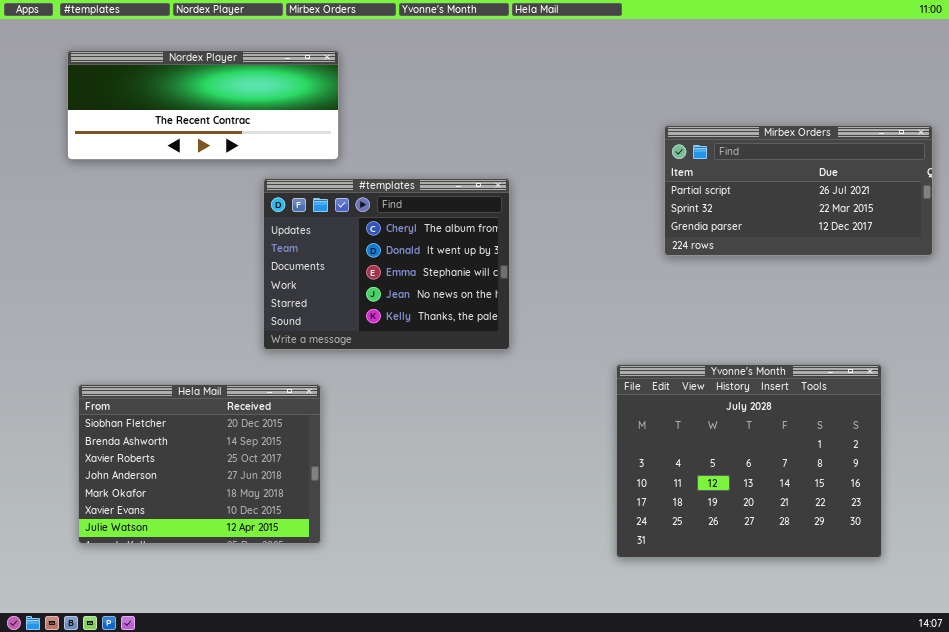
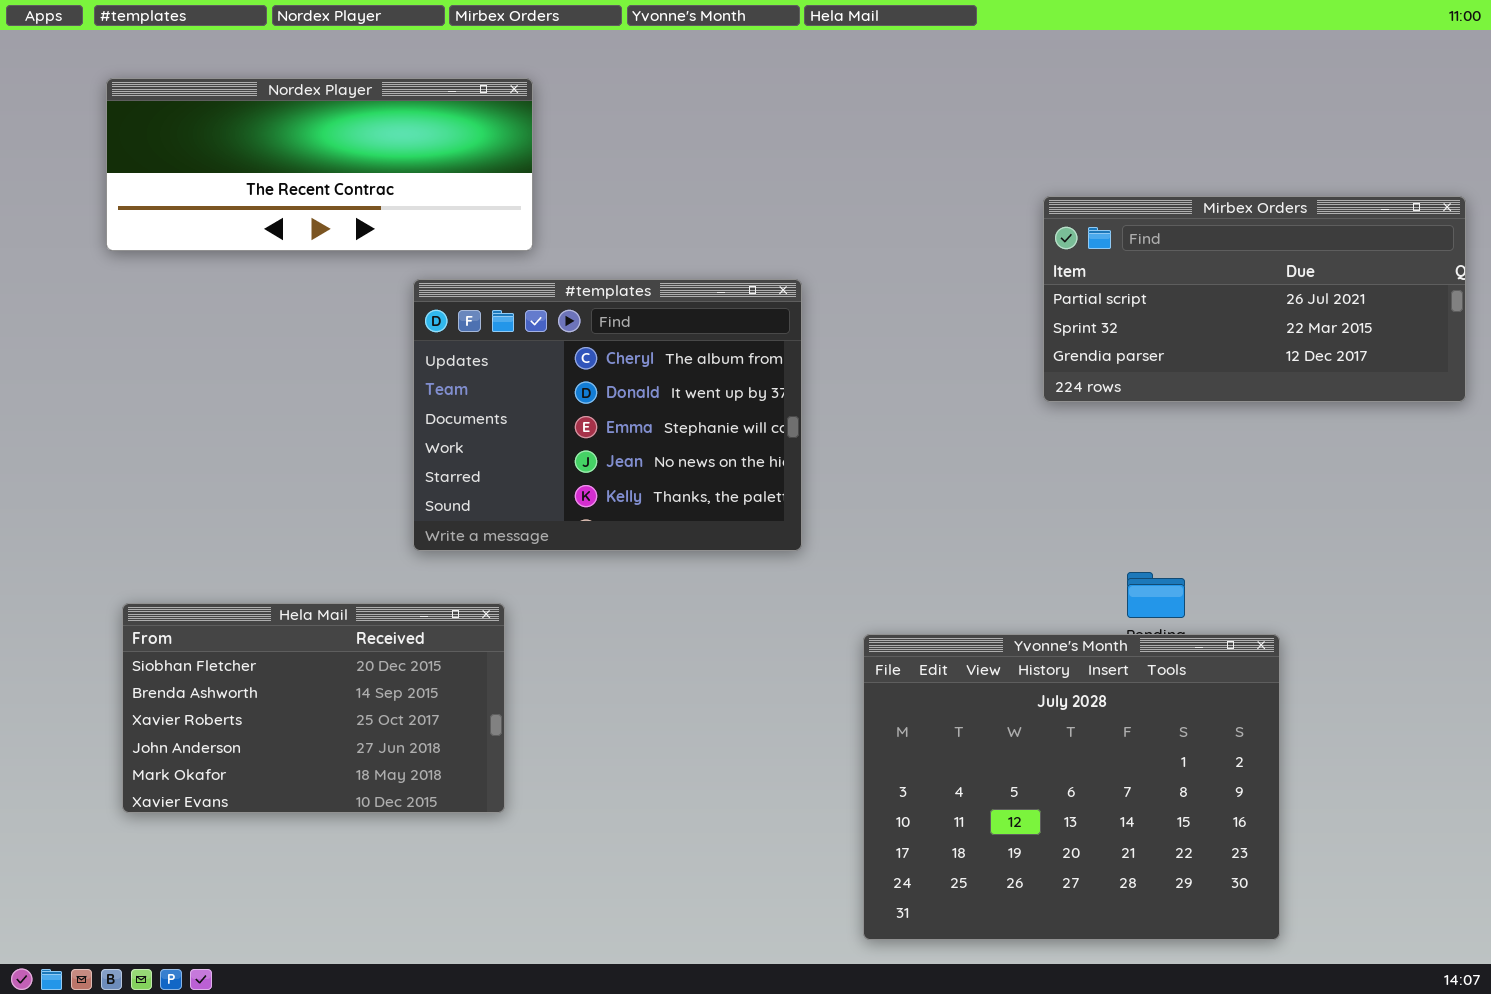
Yvonne's Month: [616,364,882,558] -> [863,634,1280,940], moved
Hela Mail: [78,384,321,544] -> [122,603,505,813], resized

